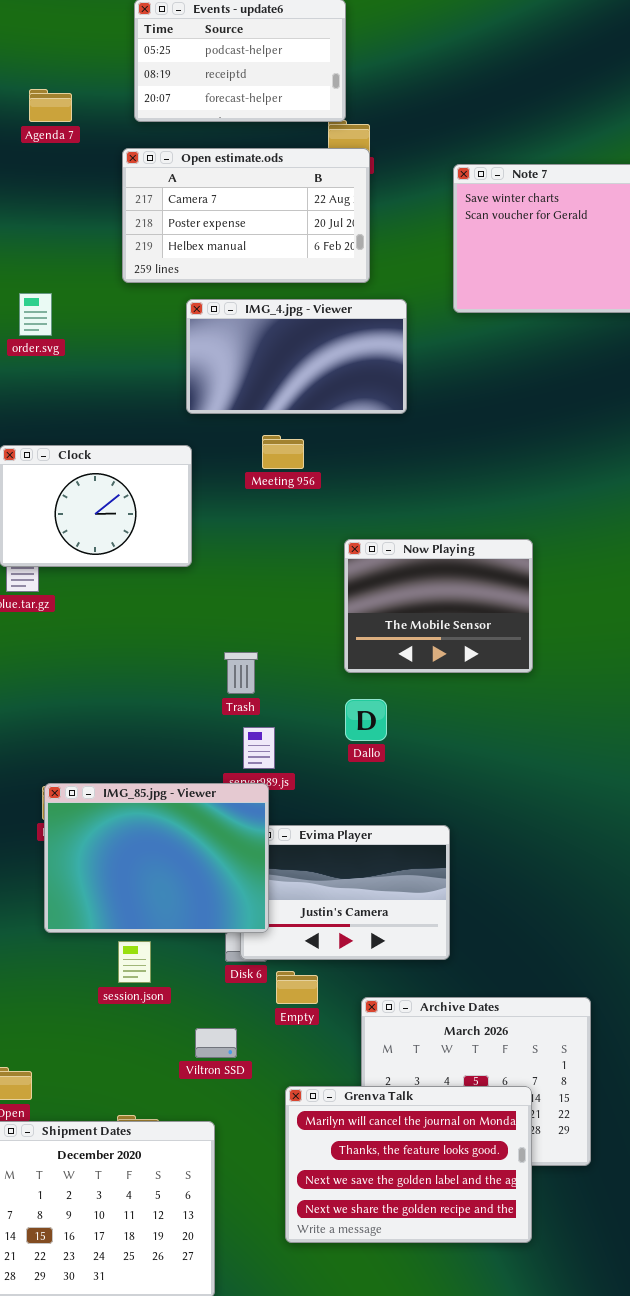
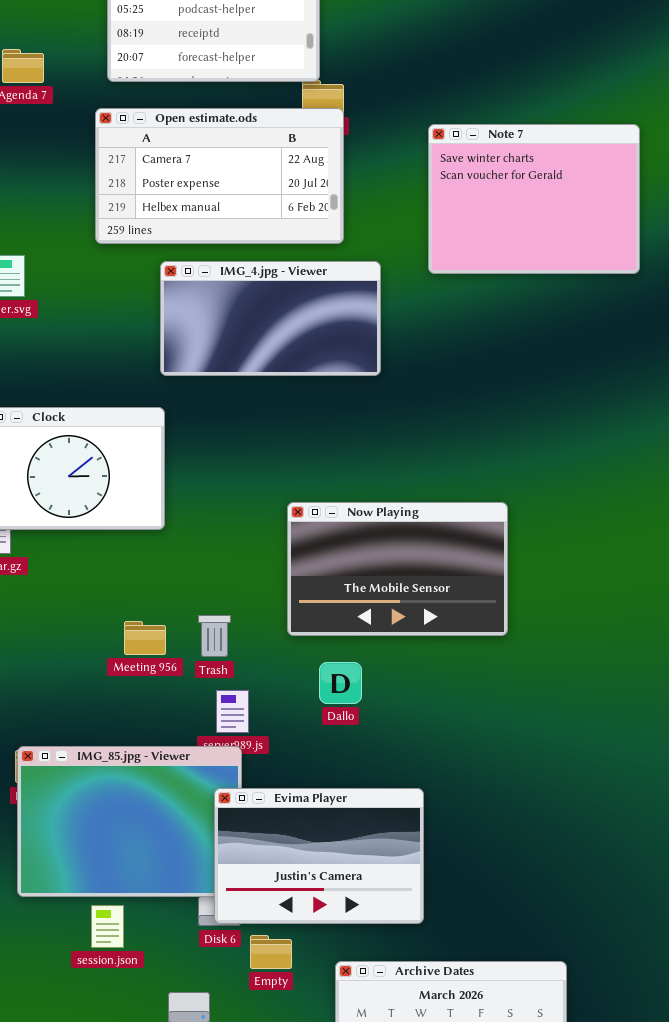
Meeting 956: [262,435,304,469] -> [124,621,166,655], moved
Now Playing: [344,539,533,673] -> [287,502,508,636], resized
Evima Player: [240,825,450,960] -> [214,788,424,924], raised

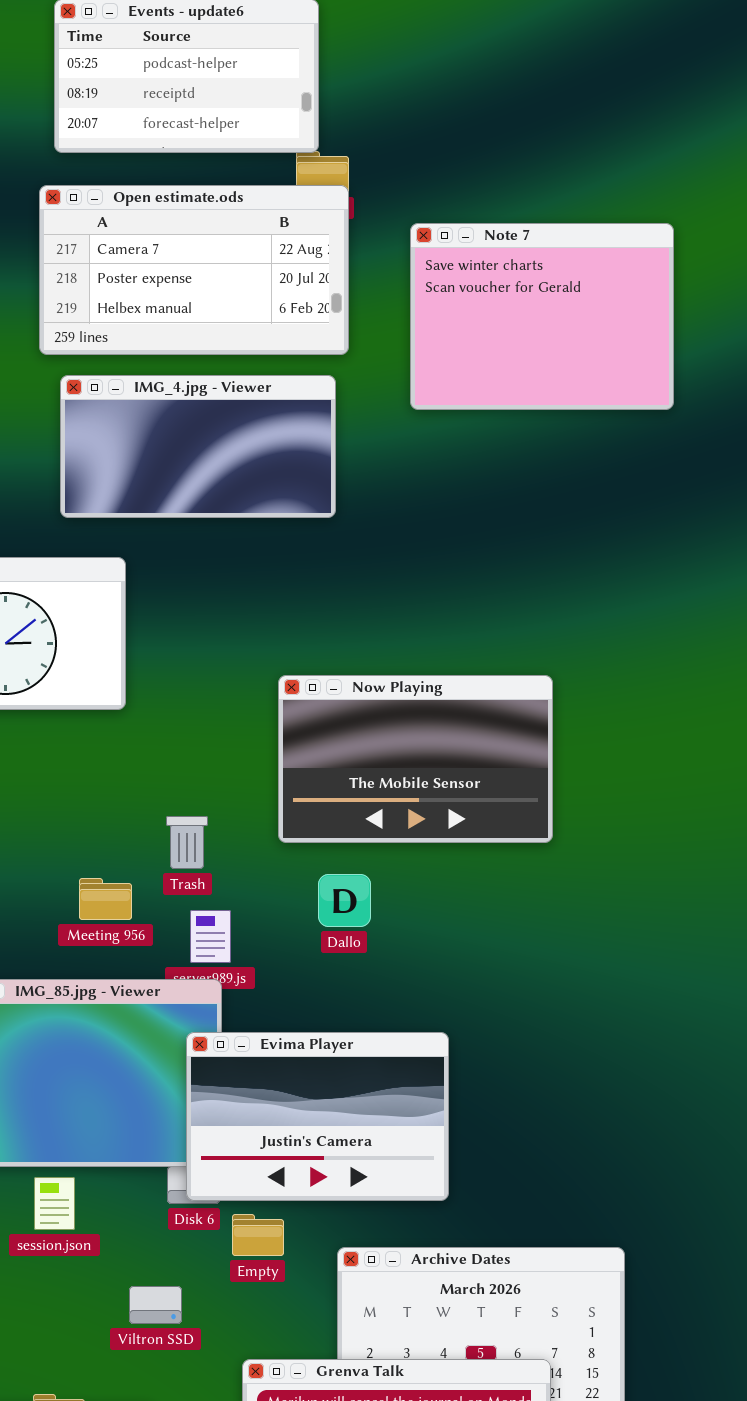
Note 7: [428,124,640,274] -> [410,223,674,410], moved
IMG_4.jpg - Viewer: [160,261,381,376] -> [60,375,336,518], moved
Meeting 956: [124,621,166,655] -> [79,878,132,920], moved

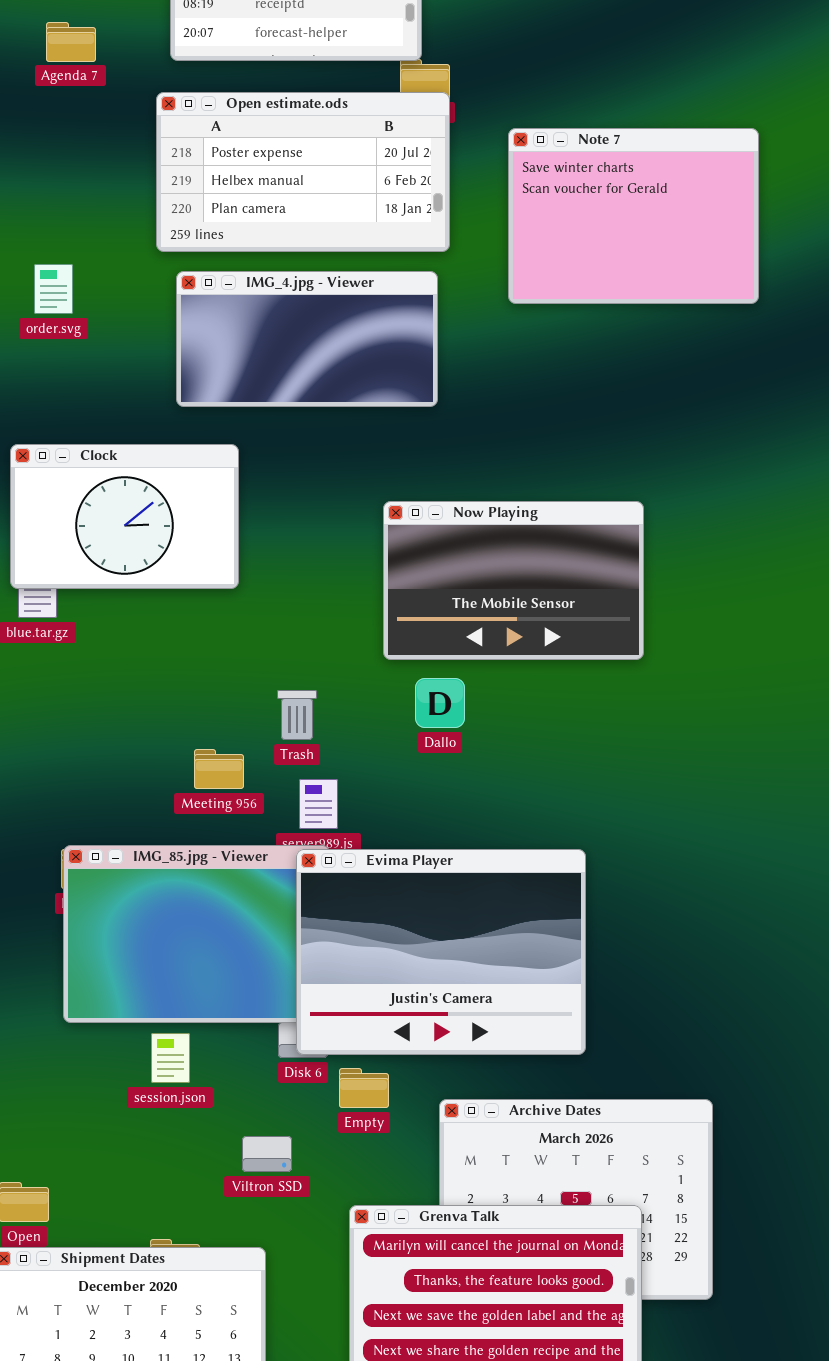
Open estimate.ods: [39,185,349,355] -> [156,92,450,252], scrolled down 1 row
Now Playing: [278,675,553,843] -> [383,501,644,660], moved
Dallo: [318,874,371,927] -> [415,678,465,728], moved
Evima Player: [186,1032,449,1201] -> [296,849,586,1055], resized

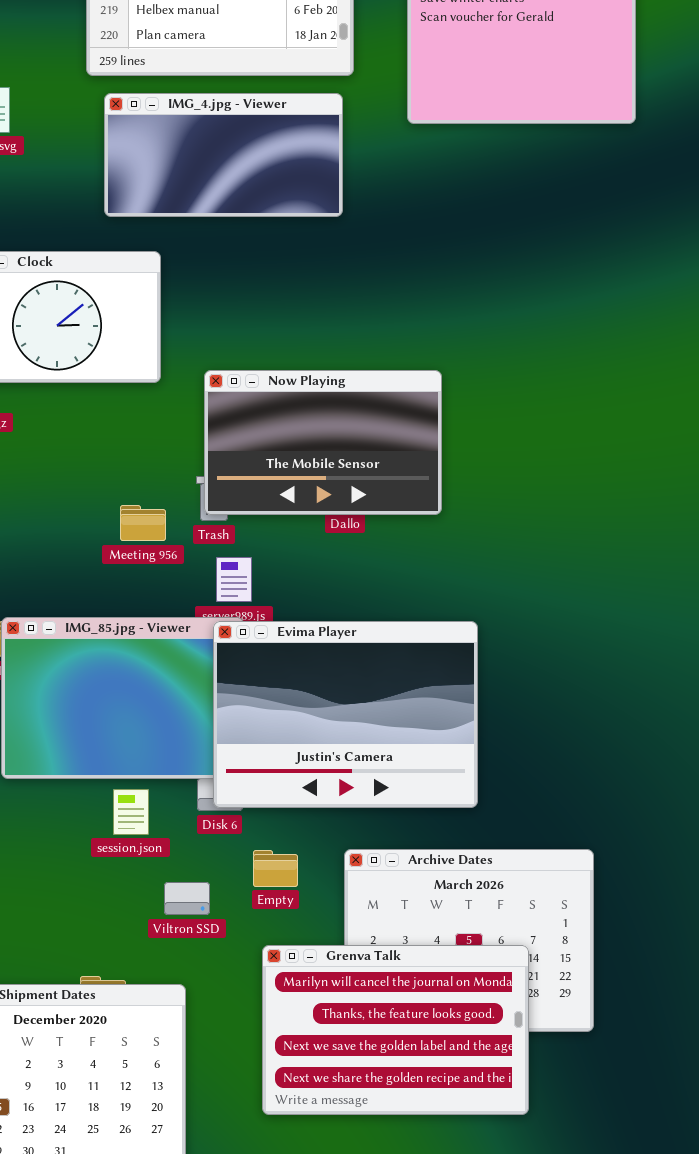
Now Playing: [383,501,644,660] -> [204,370,442,515], moved
Meeting 956: [194,749,244,789] -> [120,505,166,541], moved
session.json: [151,1033,190,1083] -> [113,789,149,835], moved
Empty: [339,1068,389,1108] -> [253,850,298,887], moved

